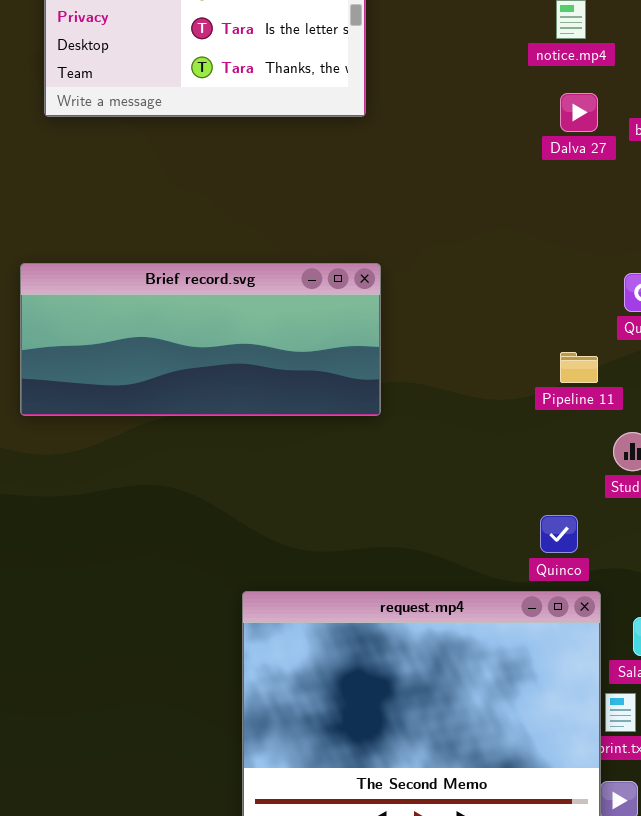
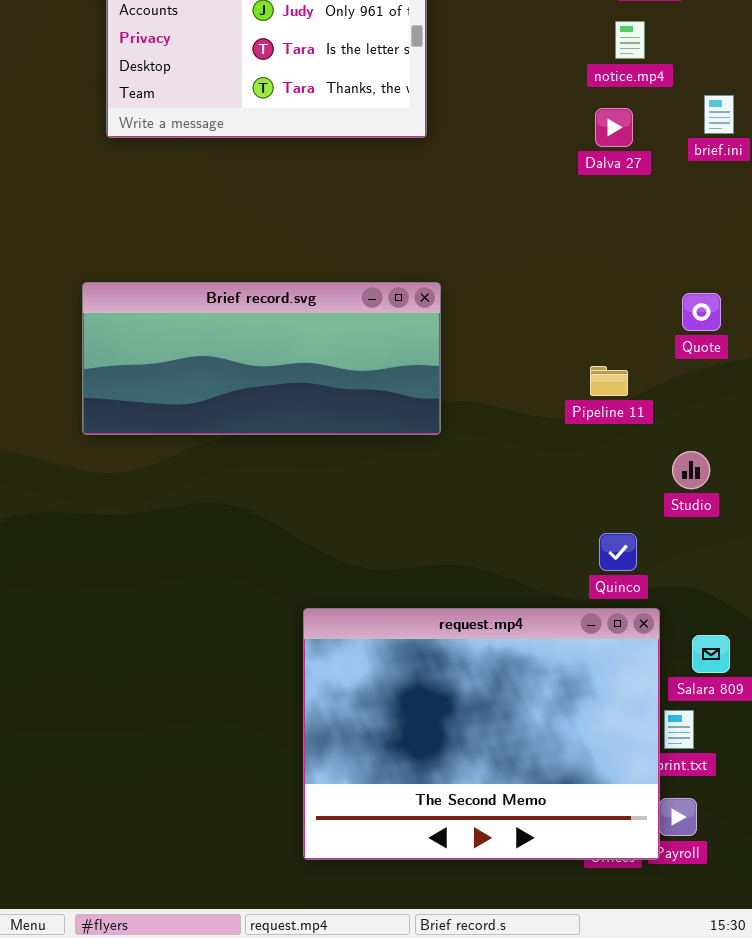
Dalva 27: [560,93,598,132] -> [595,108,633,147], moved
Pipeline 11: [560,352,598,383] -> [590,366,628,396], moved

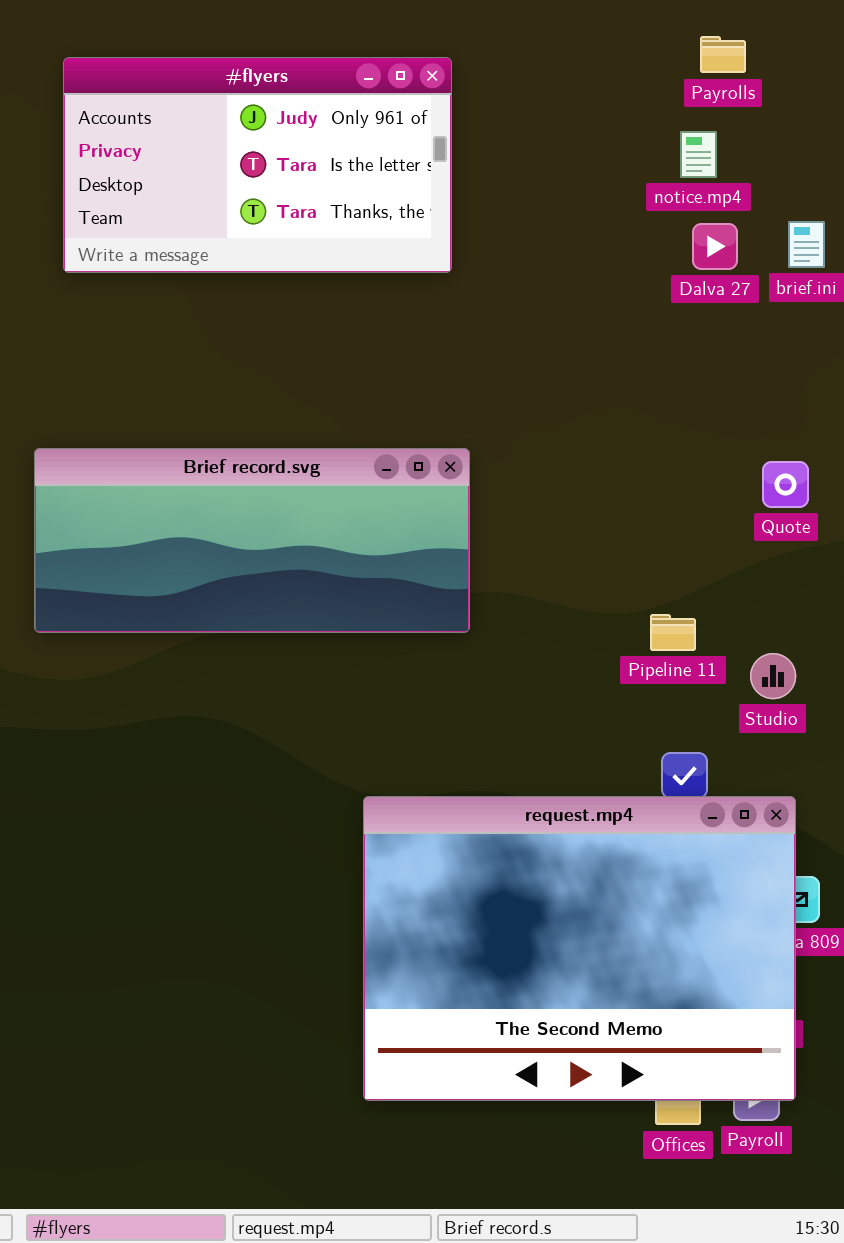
Dalva 27: [595,108,633,147] -> [692,223,738,270], moved
Pipeline 11: [590,366,628,396] -> [650,614,696,651], moved
request.mp4: [303,608,660,860] -> [363,796,796,1101], moved

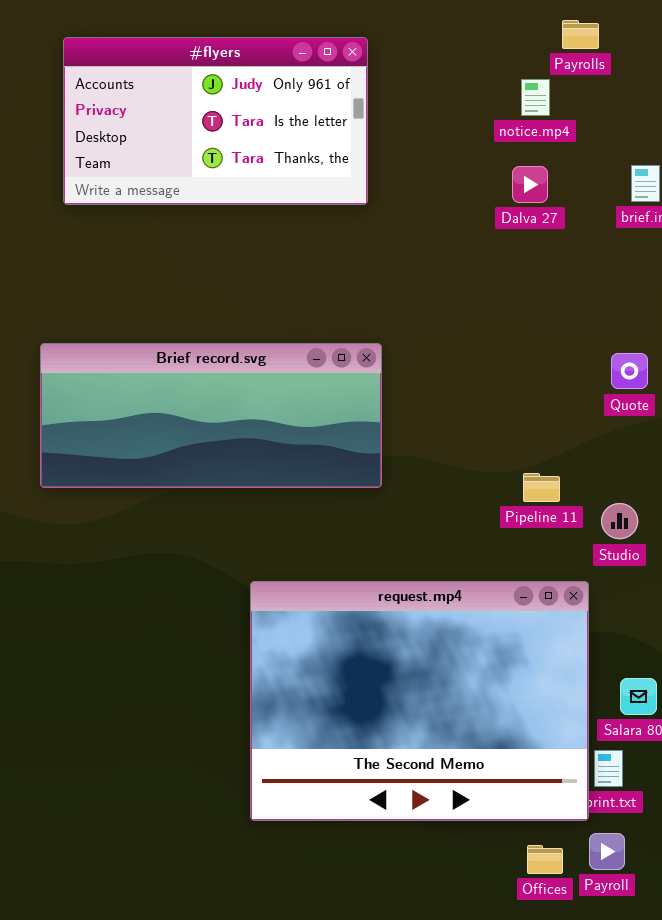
notice.mp4: [680,131,717,178] -> [521,79,550,116], moved
Dalva 27: [692,223,738,270] -> [512,166,548,203], moved
request.mp4: [363,796,796,1101] -> [250,581,589,821], moved

